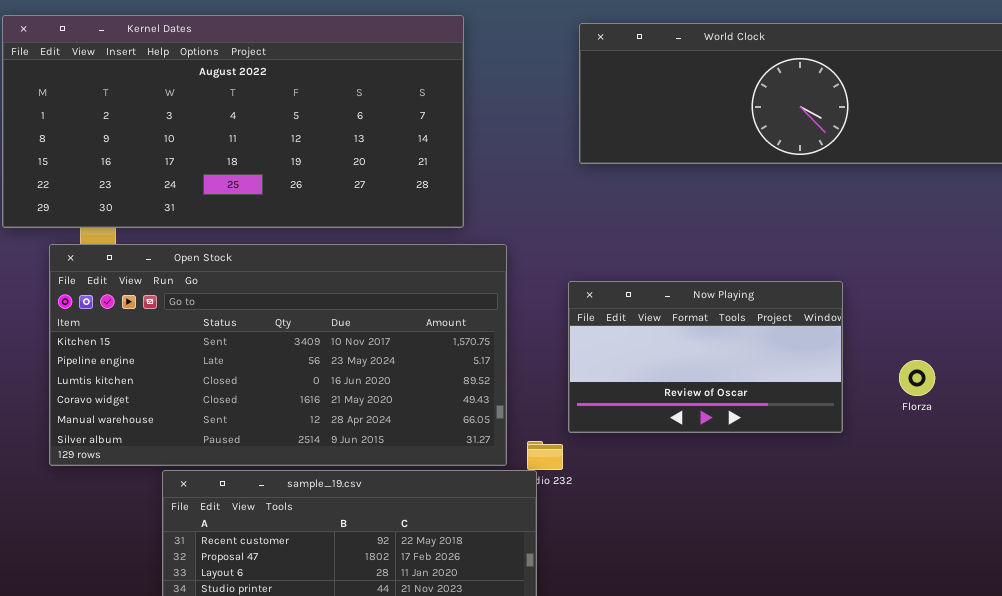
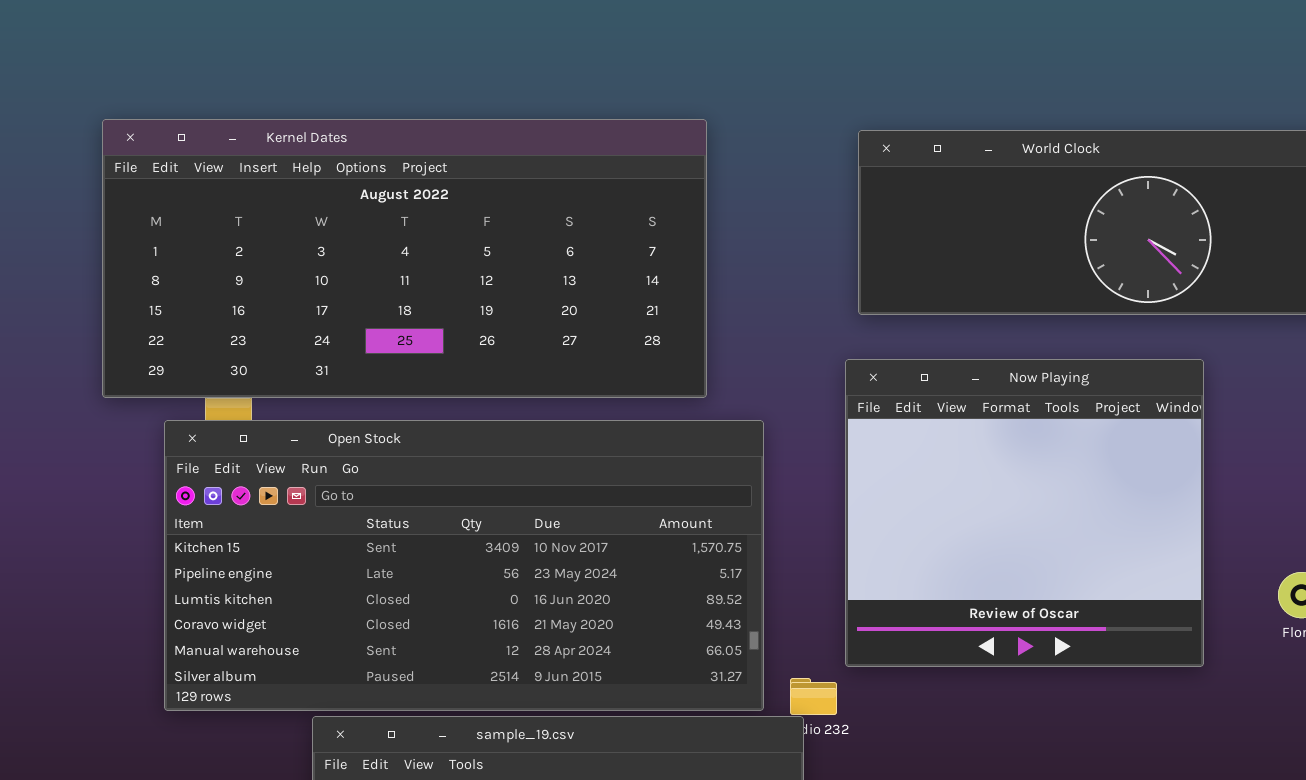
Now Playing: [568,281,843,433] -> [845,359,1204,667], resized

